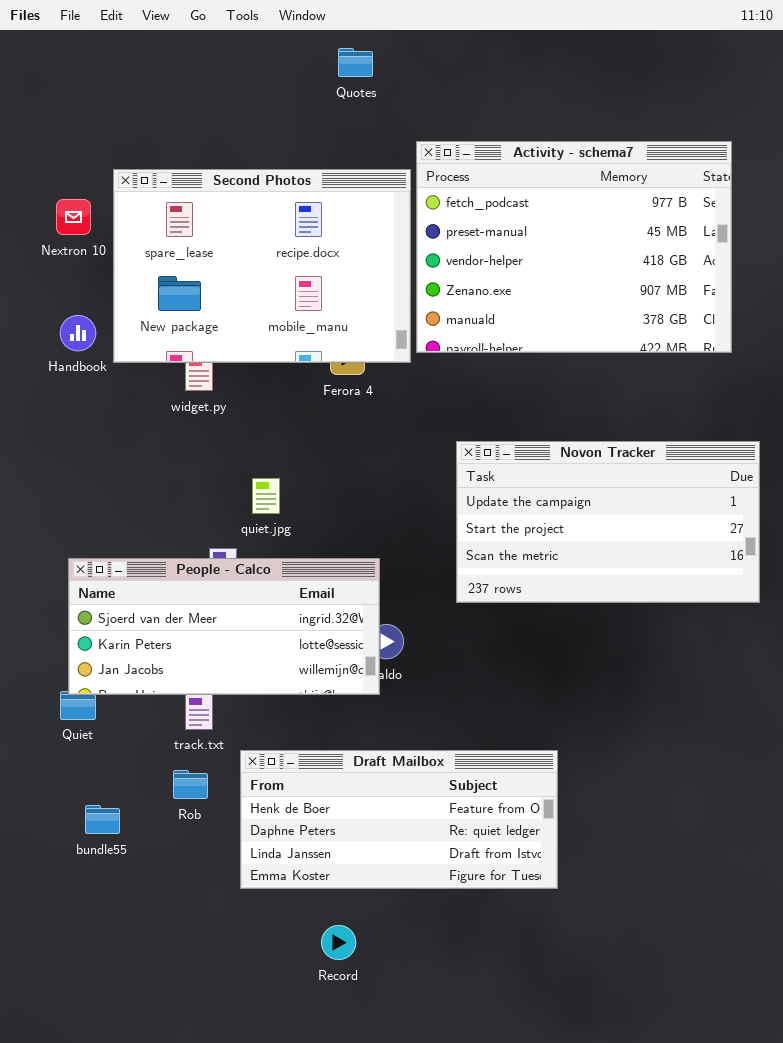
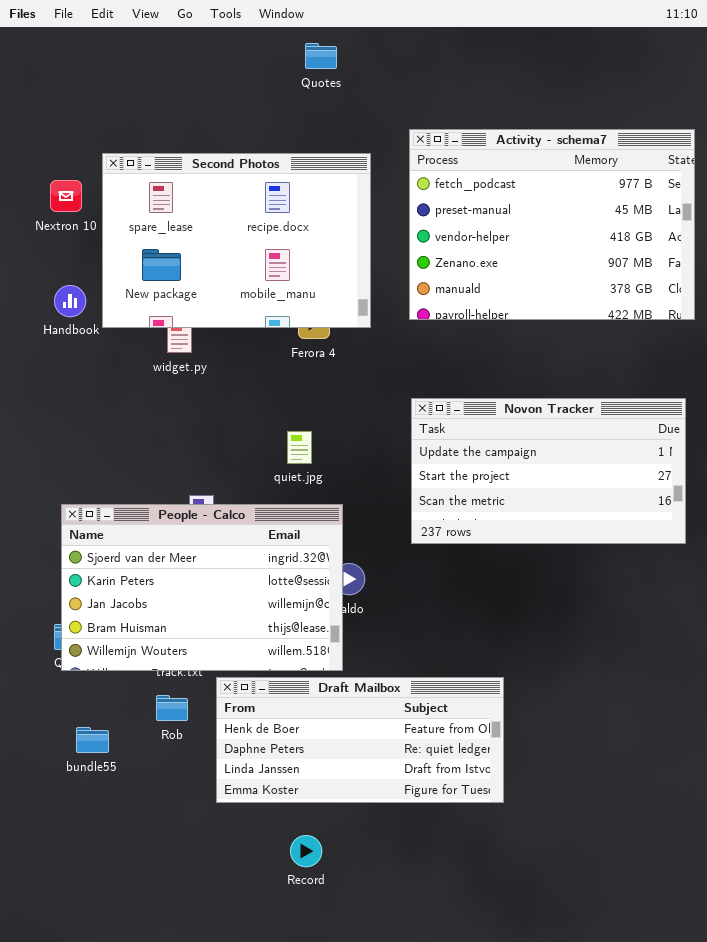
Activity - schema7: [416,141,732,353] -> [409,129,695,320], moved
quiet.jpg: [252,478,280,514] -> [287,431,312,464], moved
People - Calco: [68,558,380,695] -> [61,504,343,671], resized

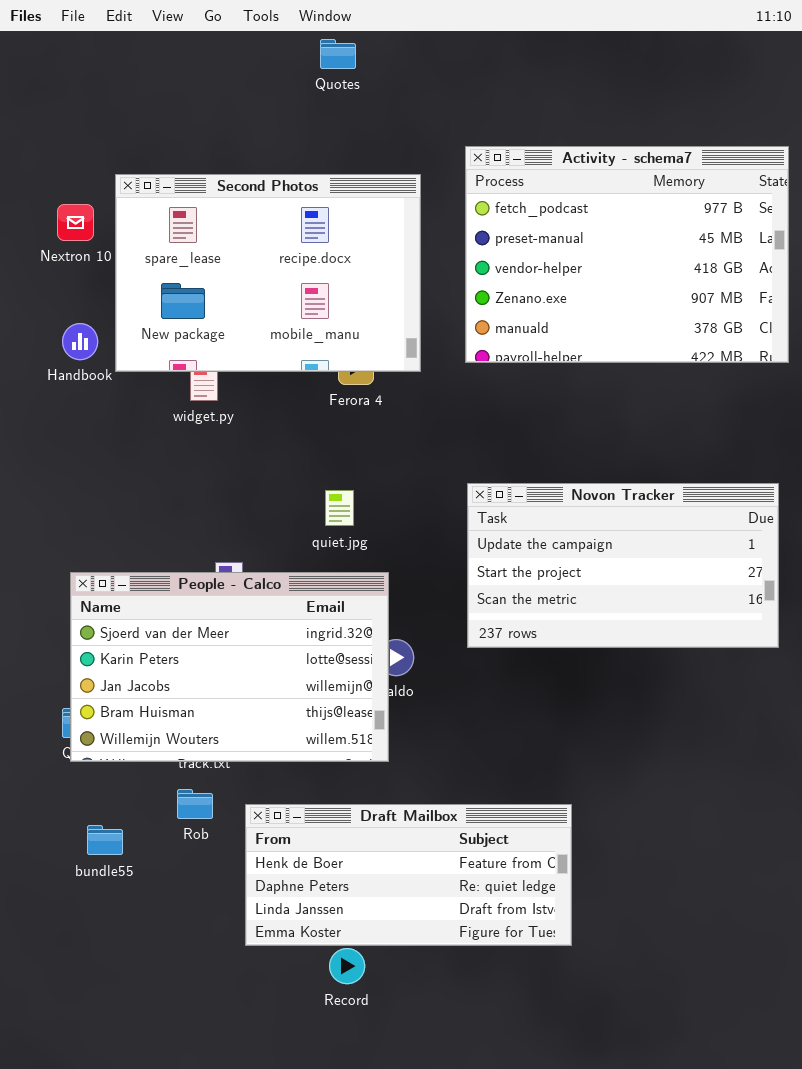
Quotes: [305,43,337,69] -> [320,39,356,69], moved
Novon Tracker: [411,398,686,544] -> [467,483,779,648], moved
Draft Mailbox: [216,677,504,803] -> [245,804,572,946], moved

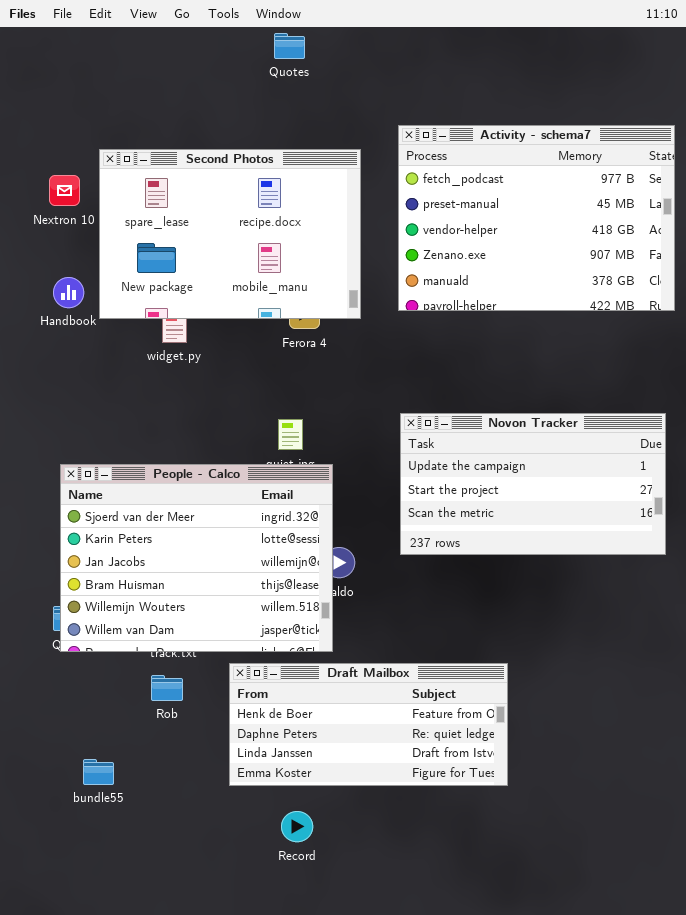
People - Calco: [70,572,389,762] -> [60,464,333,652], resized
Draft Mailbox: [245,804,572,946] -> [229,663,508,786], moved
bundle55: [87,825,123,855] -> [83,759,114,785], moved

